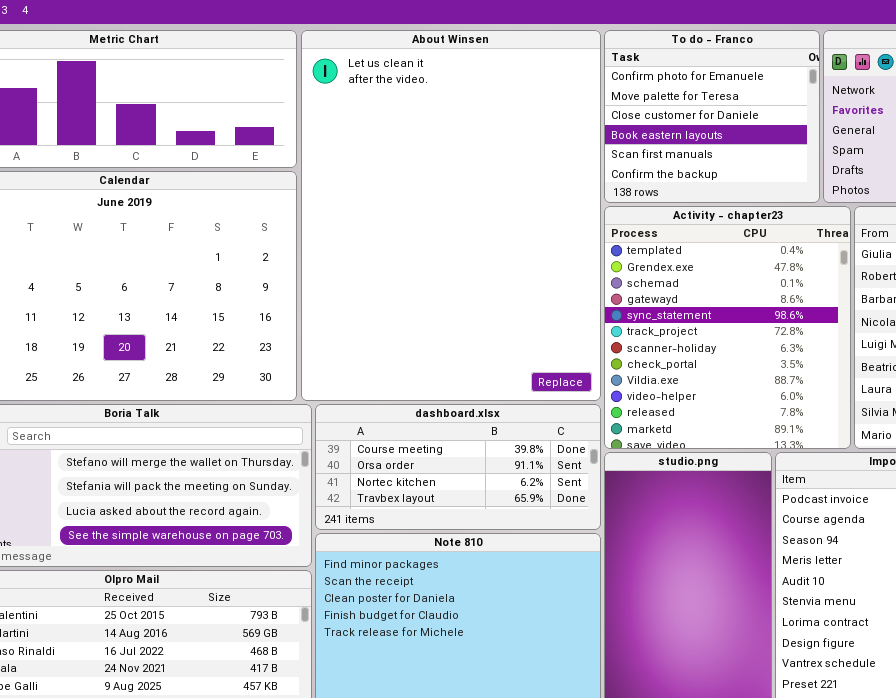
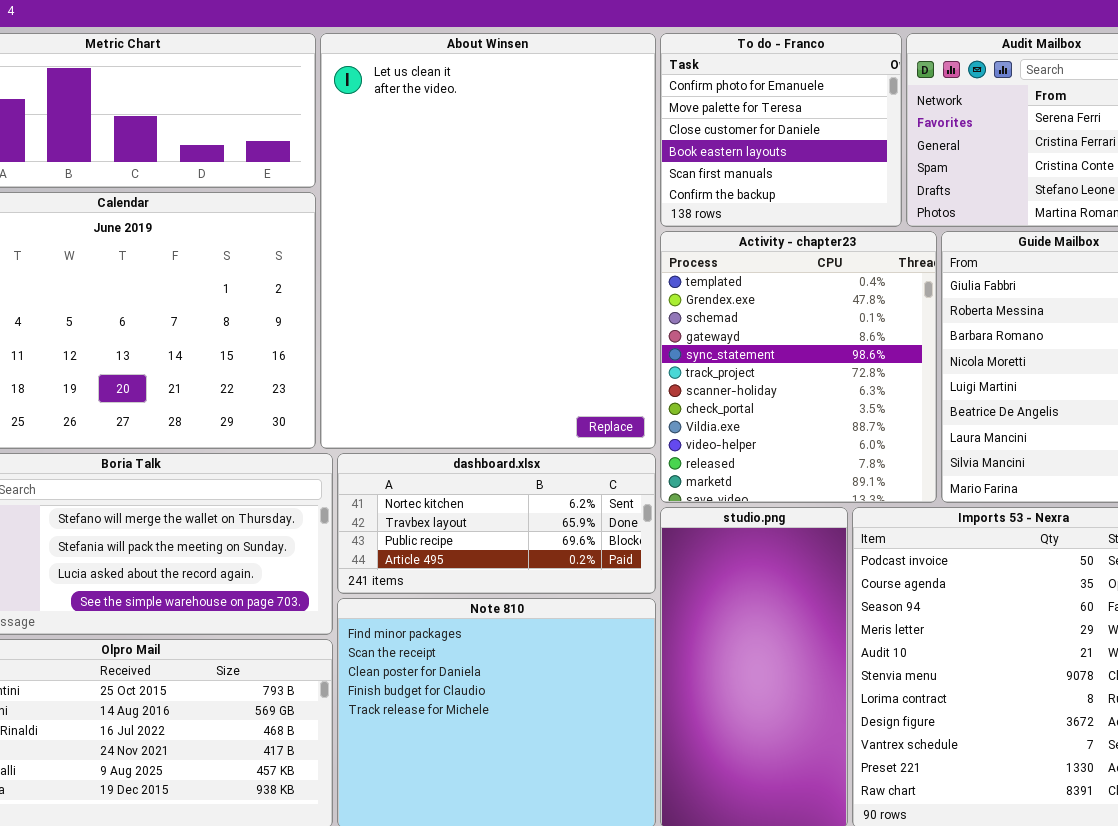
dashboard.xlsx: [315,404,601,530] -> [337,453,656,594], scrolled down 2 rows

